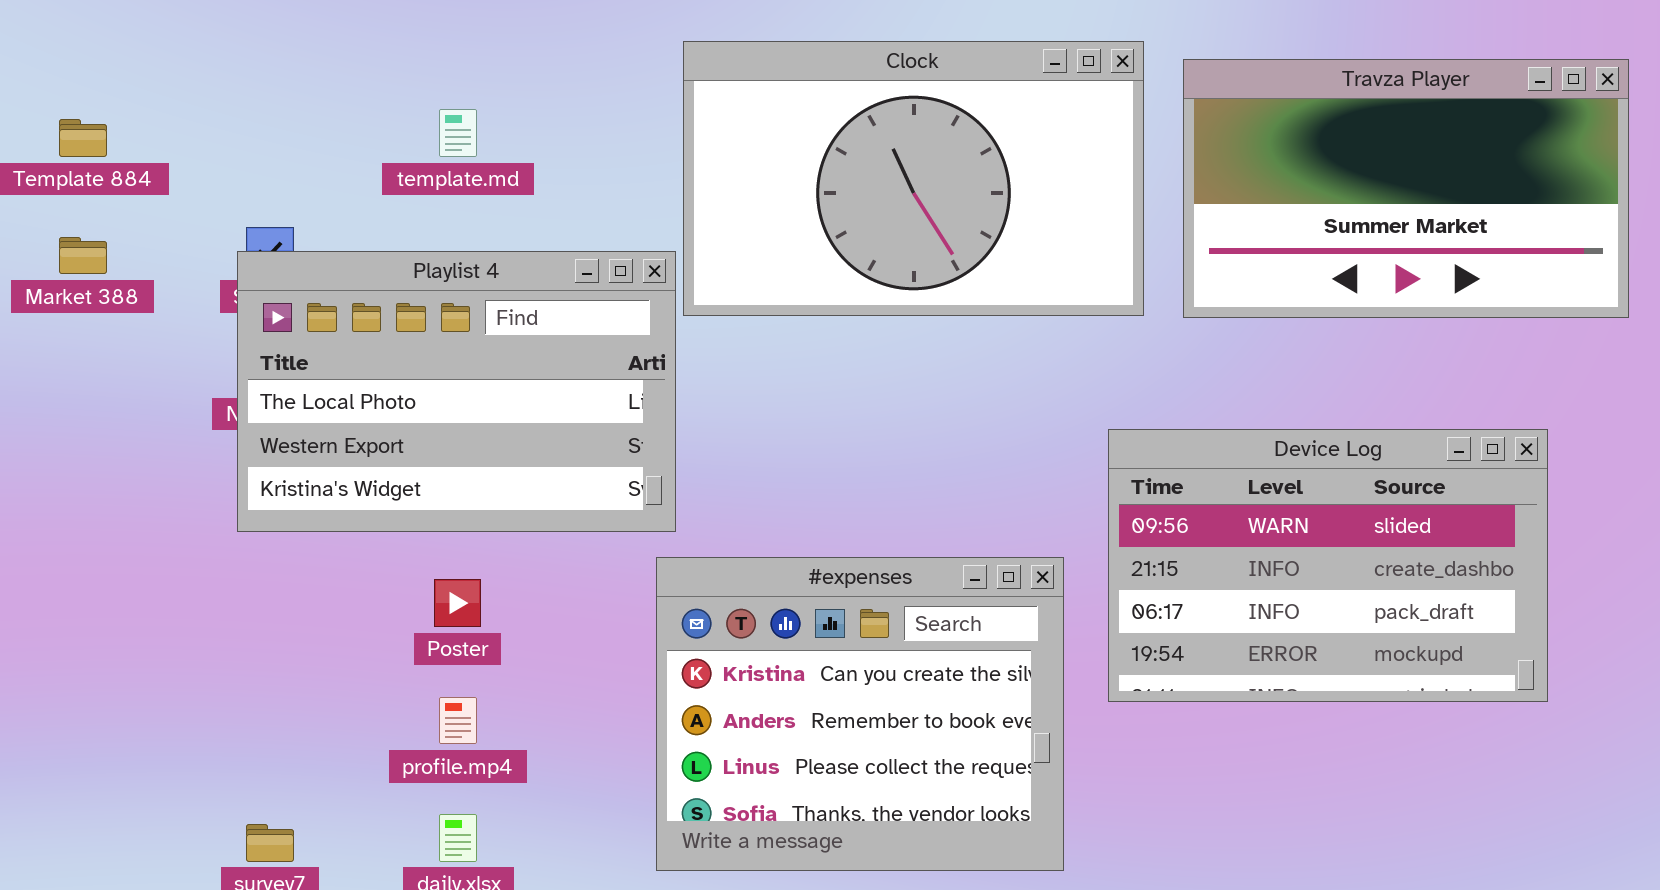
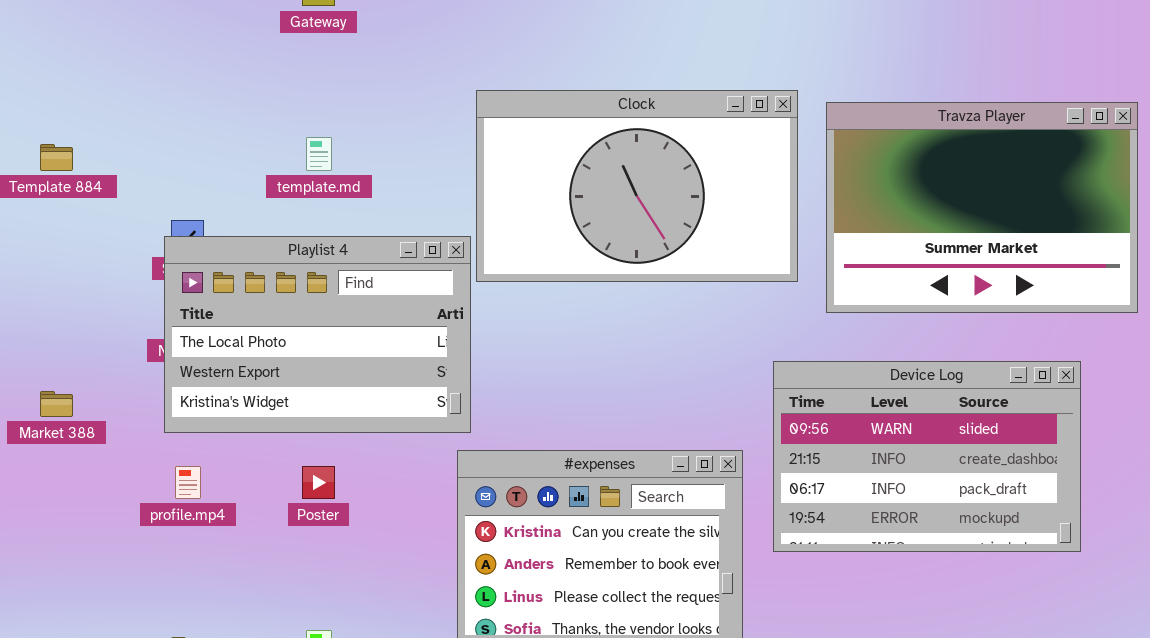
Travza Player: [1183,59,1629,318] -> [826,102,1138,313], resized
Market 388: [59,237,107,274] -> [40,391,73,417], moved
profile.mp4: [439,697,477,744] -> [175,466,201,499], moved

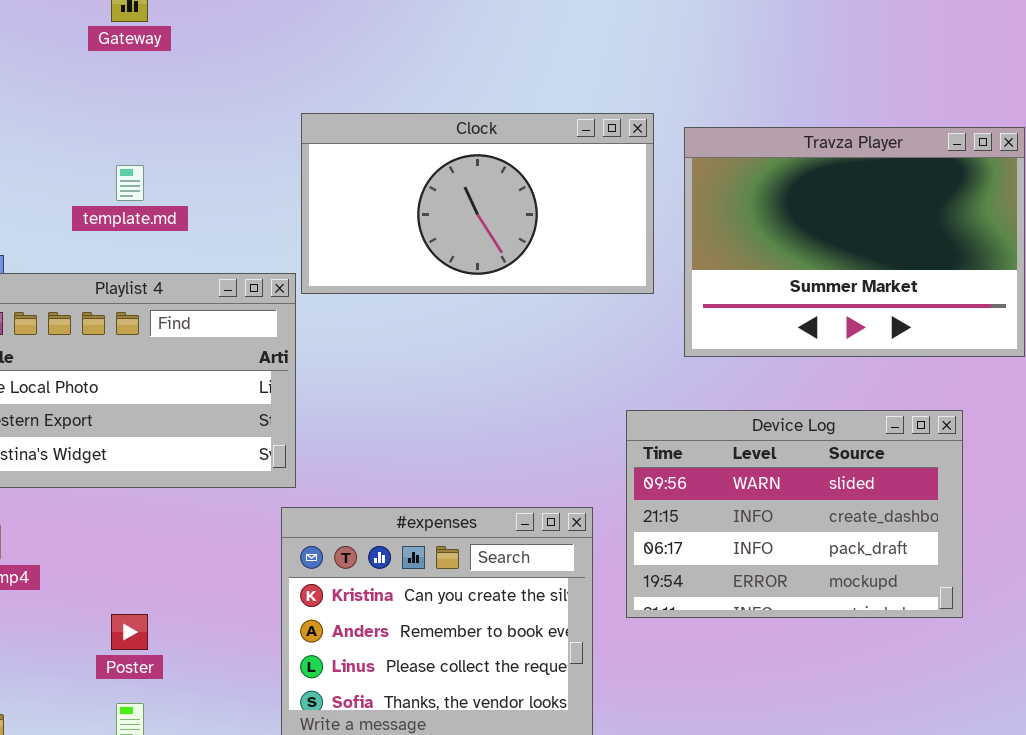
Clock: [476,90,798,282] -> [301,113,654,294], resized
Poster: [302,466,335,499] -> [111,614,148,650], moved

